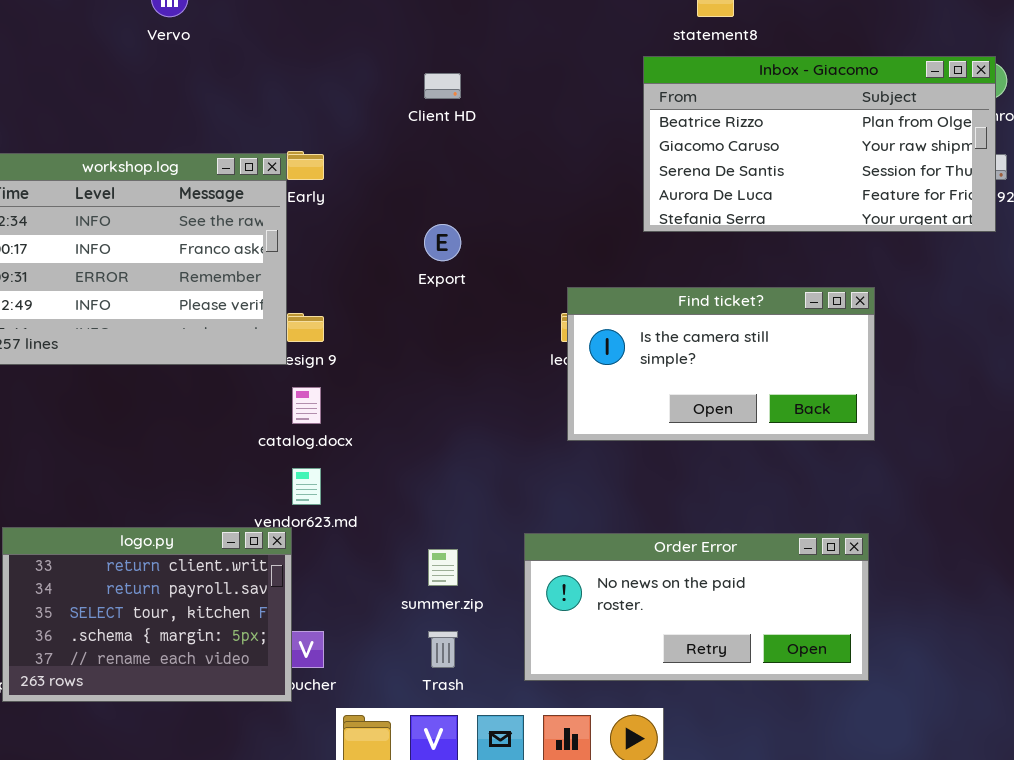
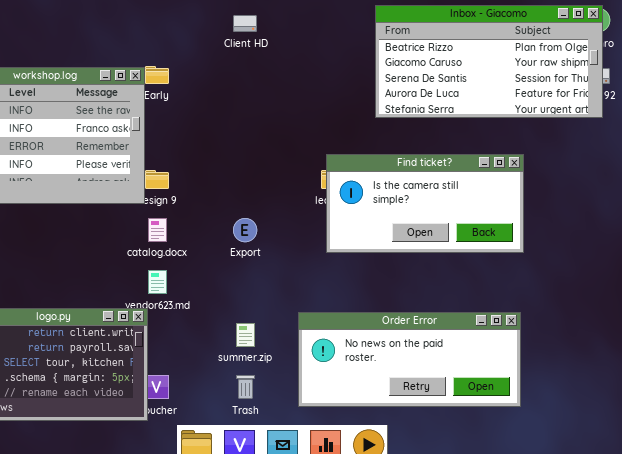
Export: [424,224,461,261] -> [233,218,257,242], moved

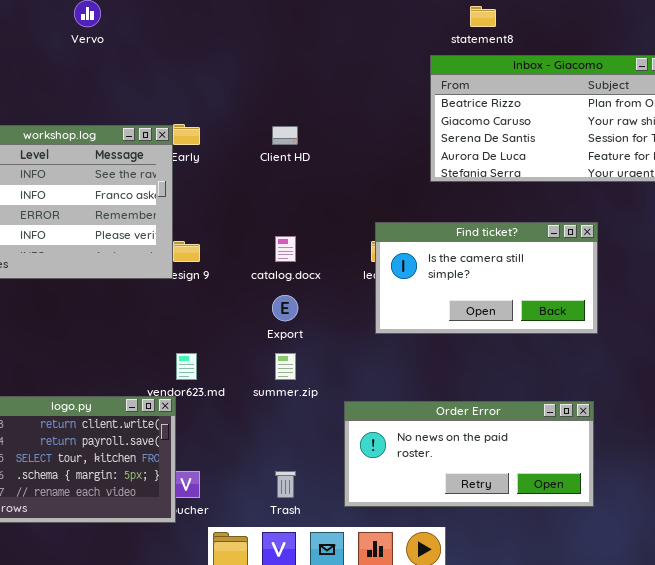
Client HD: [233,15,257,32] -> [272,126,298,145], moved
catalog.docx: [148,218,167,242] -> [275,236,296,262], moved
summer.zip: [236,323,255,347] -> [275,353,296,380], moved

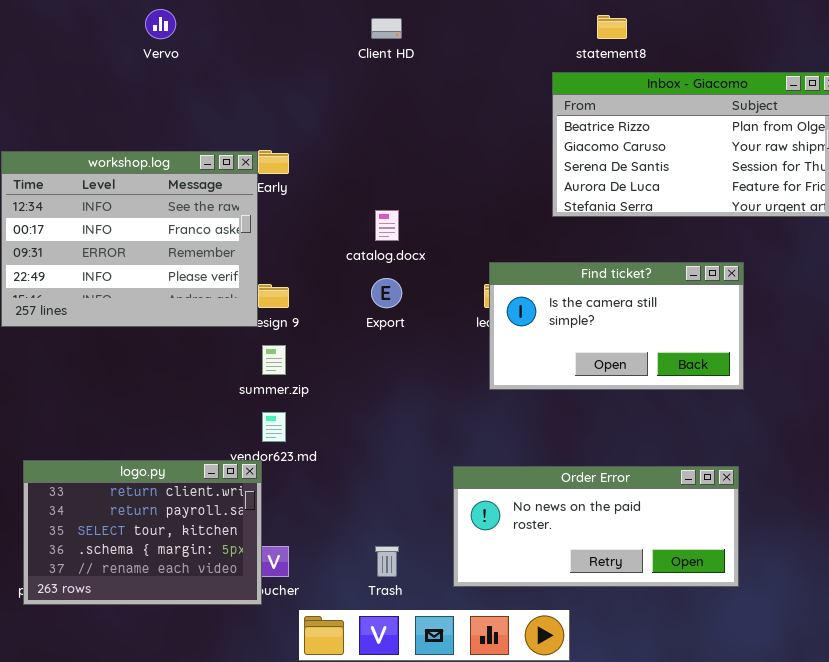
Client HD: [272,126,298,145] -> [371,18,402,39], moved
catalog.docx: [275,236,296,262] -> [375,210,399,241], moved
Export: [272,295,298,321] -> [371,278,402,308], moved
summer.zip: [275,353,296,380] -> [262,345,286,375], moved

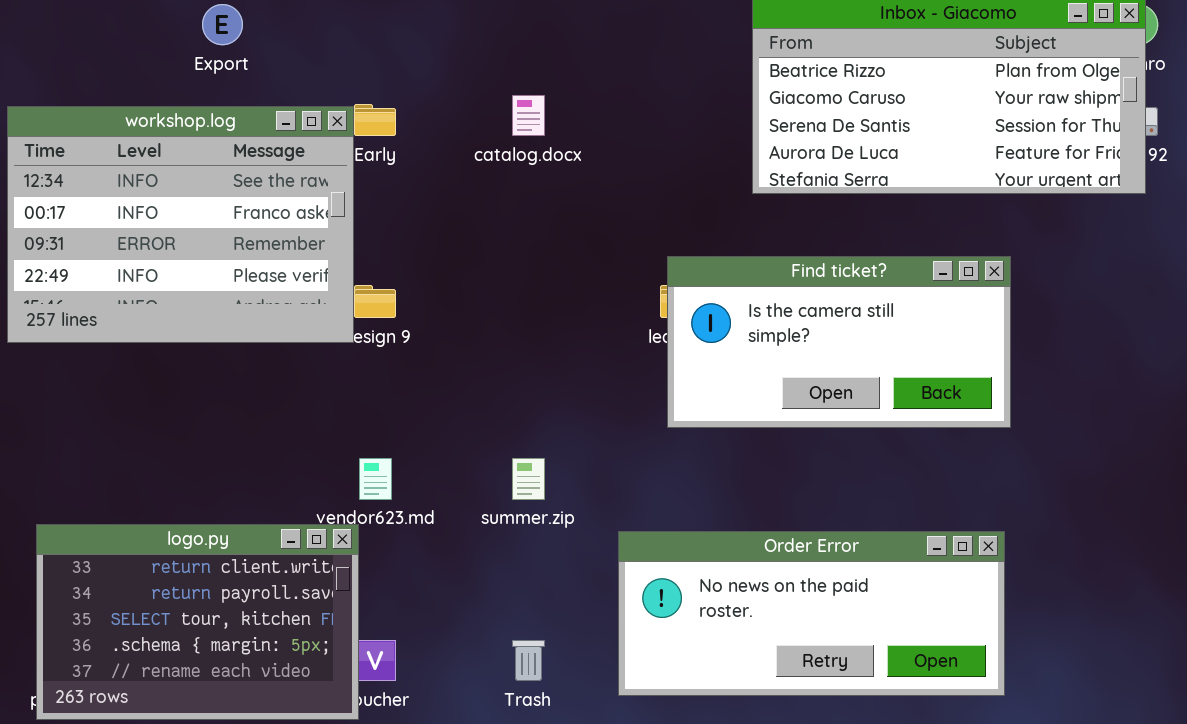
catalog.docx: [375,210,399,241] -> [512,95,545,136], moved
Export: [371,278,402,308] -> [202,4,243,45], moved
summer.zip: [262,345,286,375] -> [512,458,545,500], moved

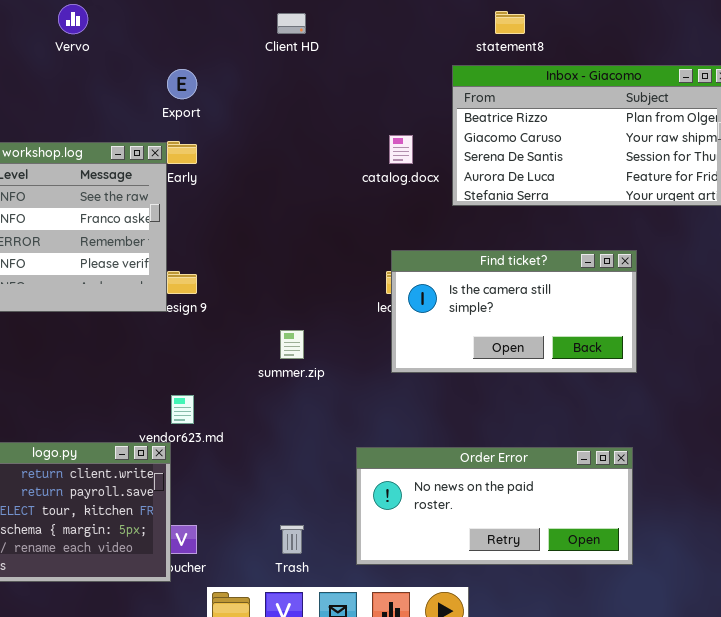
Export: [202,4,243,45] -> [167,69,197,99], moved
catalog.docx: [512,95,545,136] -> [389,135,413,164], moved
summer.zip: [512,458,545,500] -> [280,330,304,359], moved

